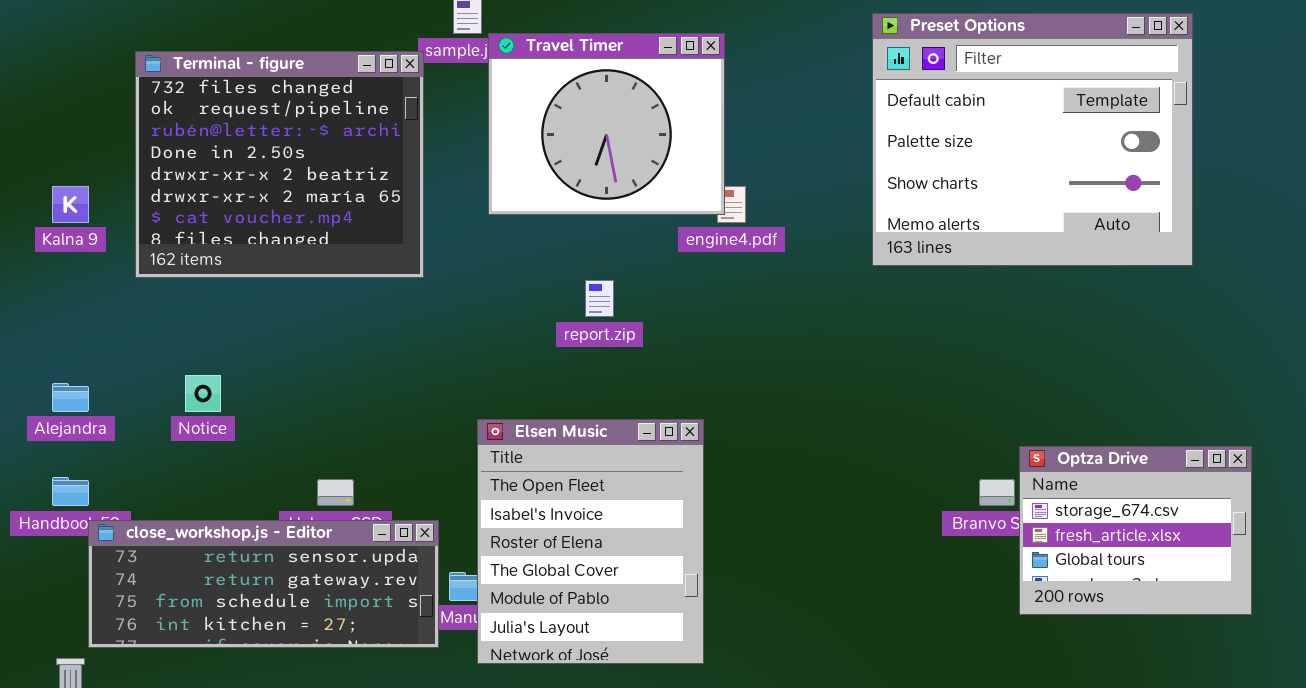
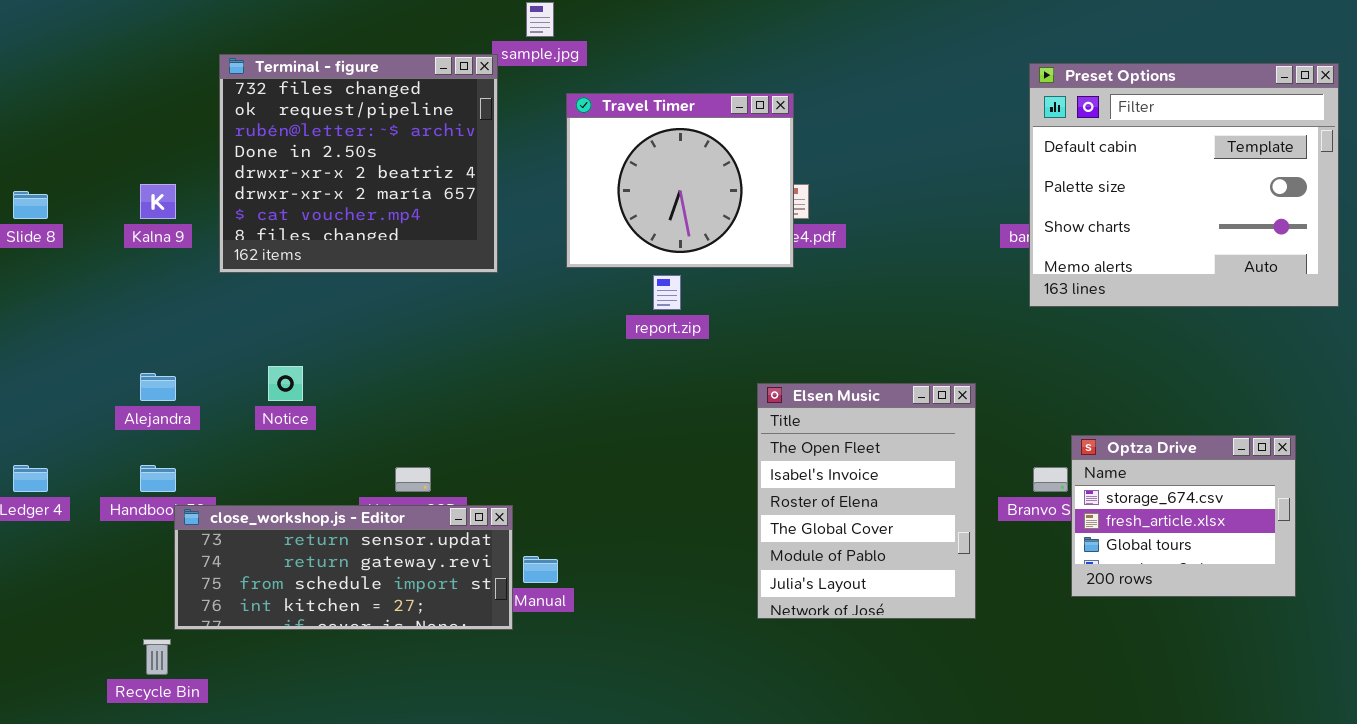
Preset Options: [872,13,1193,266] -> [1029,63,1339,307], moved
Travel Timer: [488,33,725,215] -> [566,93,794,268], moved
Elsen Music: [477,419,704,664] -> [757,383,976,619], moved

